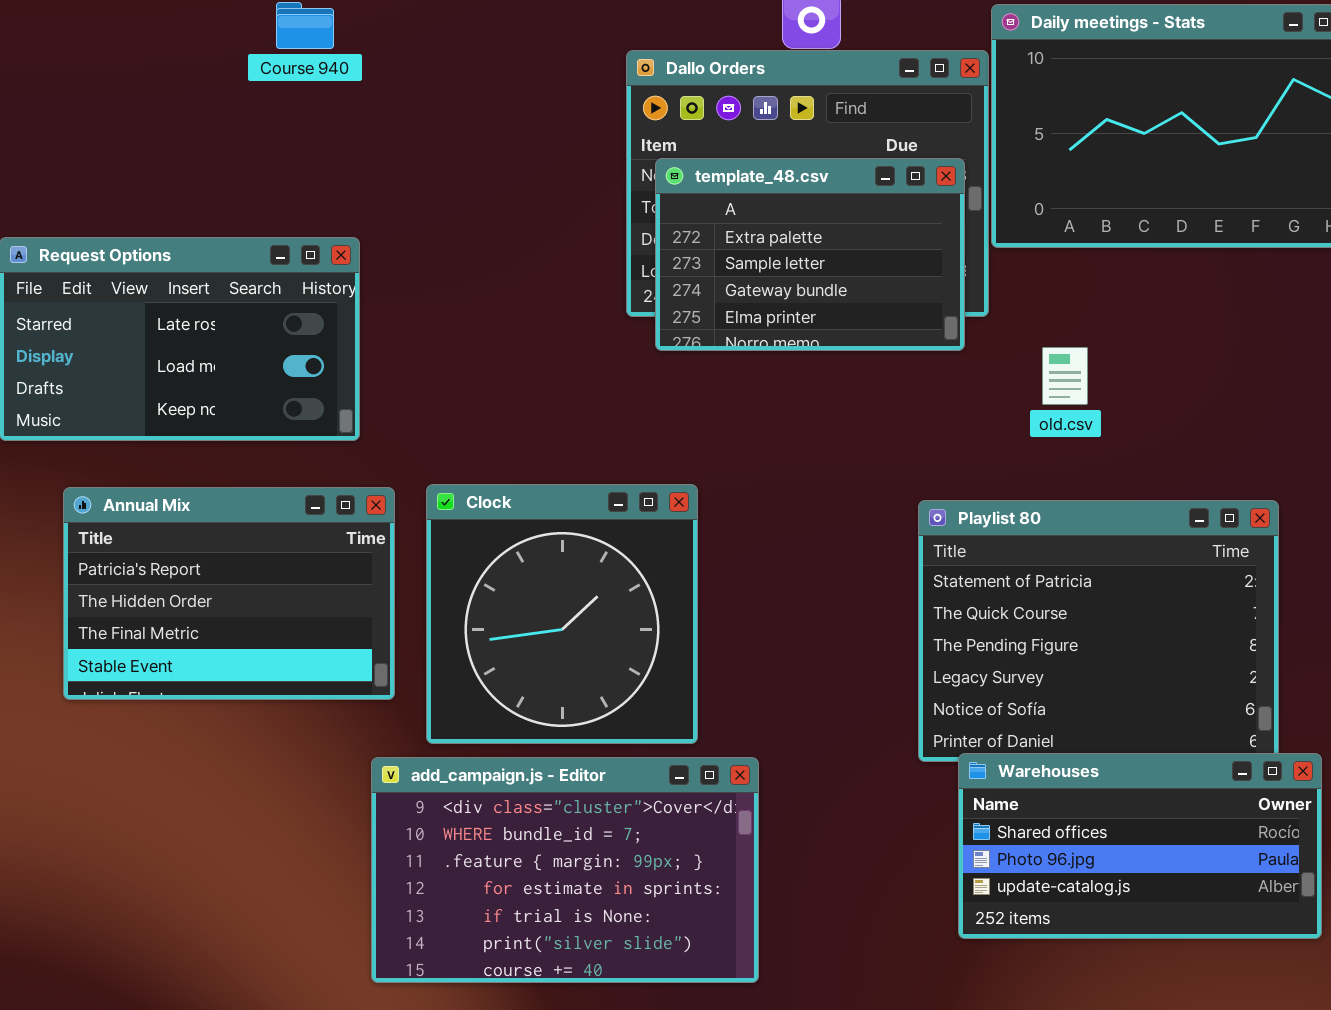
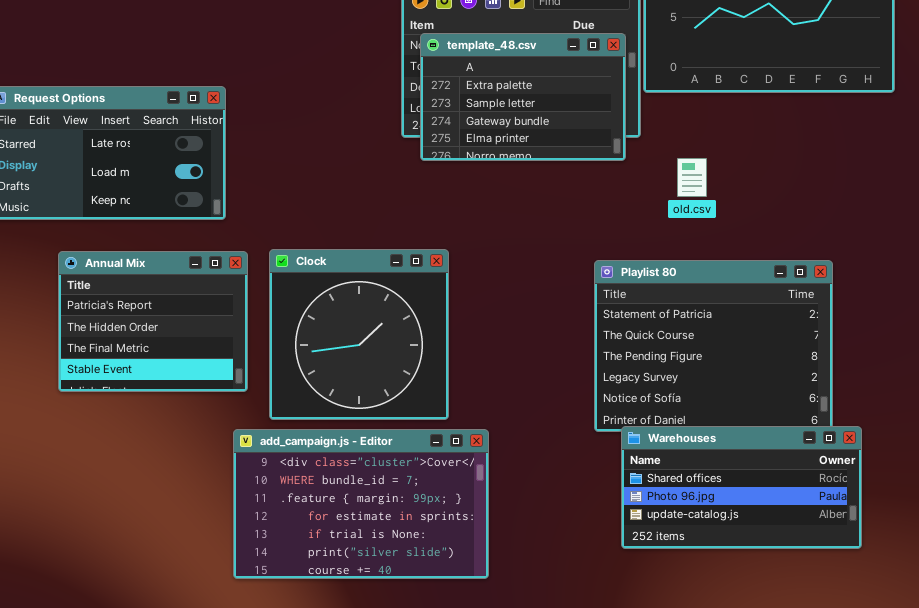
Annual Mix: [63,487,395,700] -> [58,251,248,392], resized

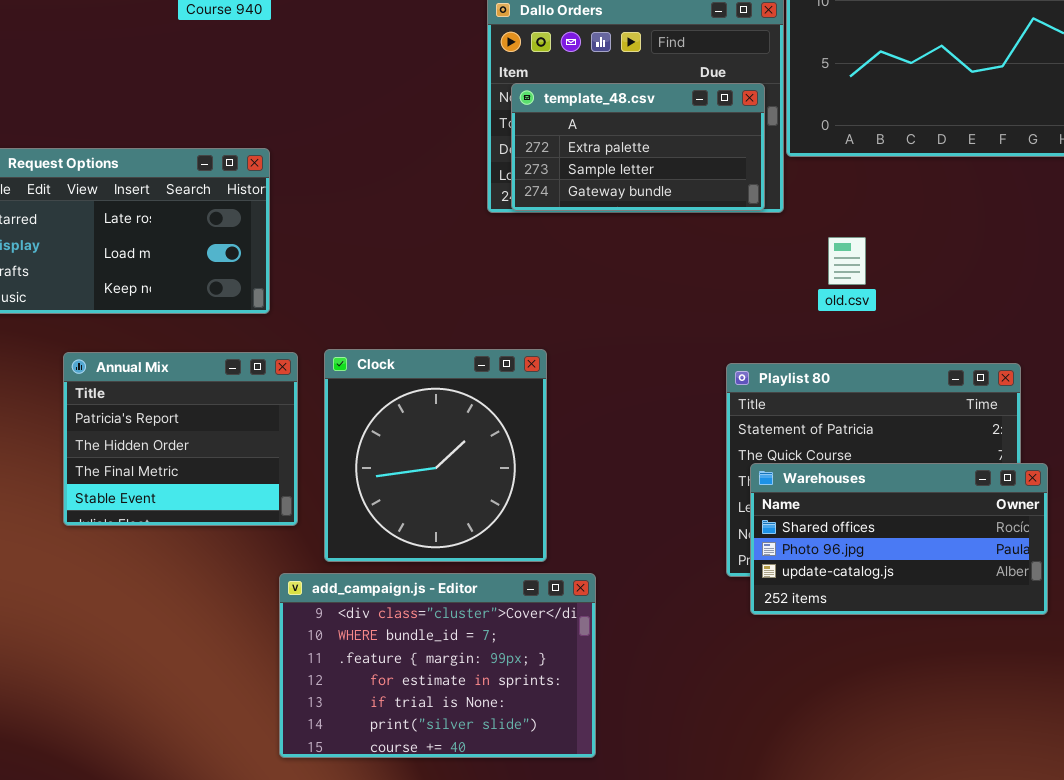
template_48.csv: [420,33,626,161] -> [511,83,765,211], resized
Warehouses: [621,426,862,549] -> [750,463,1048,615], moved

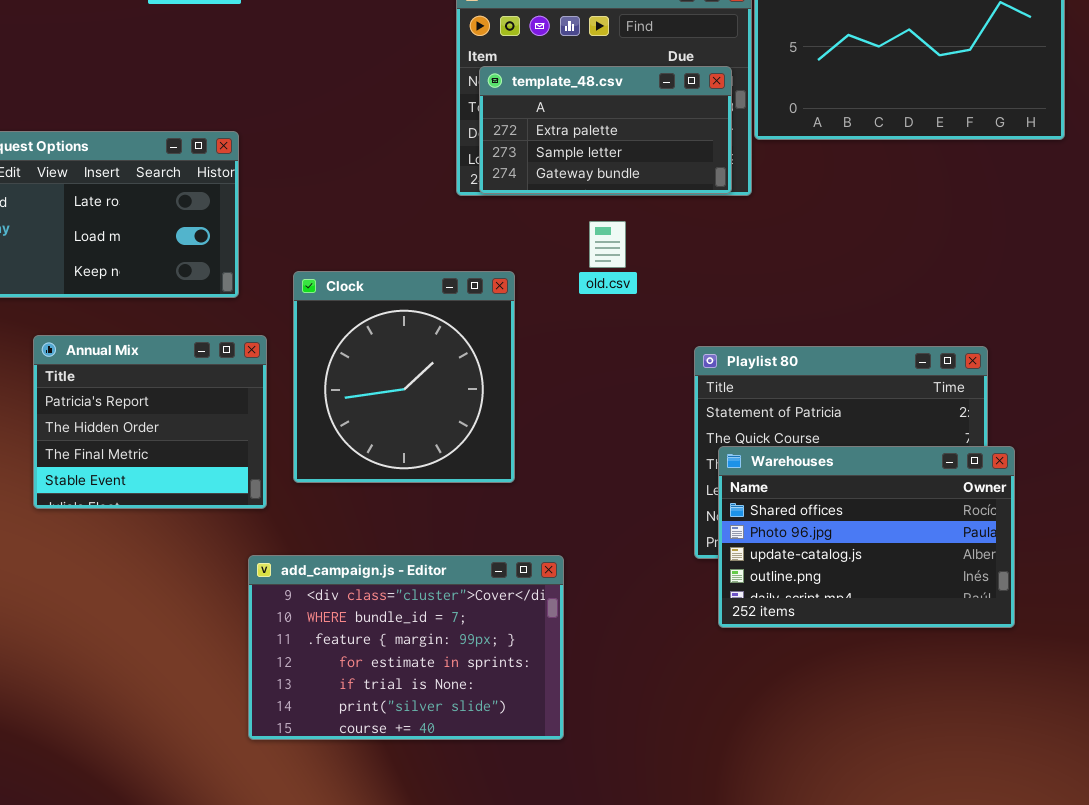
old.csv: [828,237,866,285] -> [589,221,626,268], moved
Clock: [324,349,547,562] -> [293,271,515,483], moved
Warehouses: [750,463,1048,615] -> [718,446,1015,628], resized

